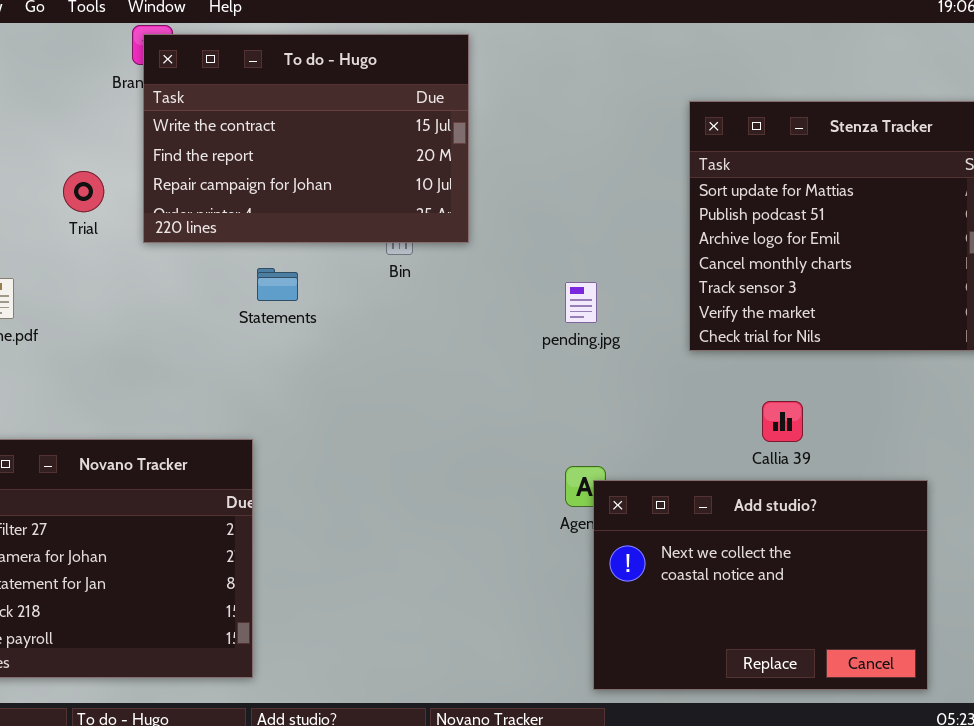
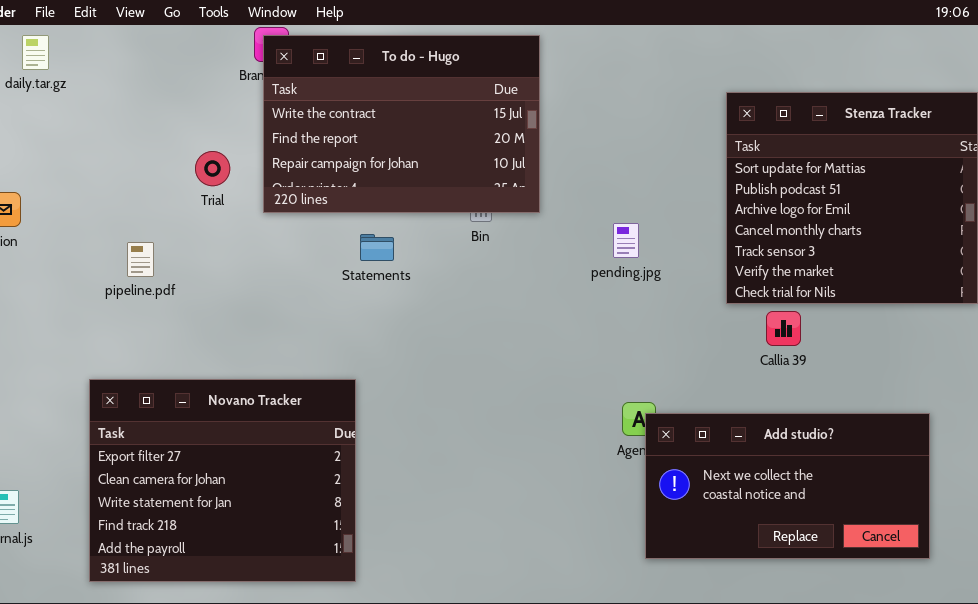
pending.jpg: [565,282,597,323] -> [613,223,639,258], moved
Callia 39: [762,401,803,442] -> [766,311,801,346], moved
Add studio?: [593,480,928,690] -> [645,413,930,559], resized

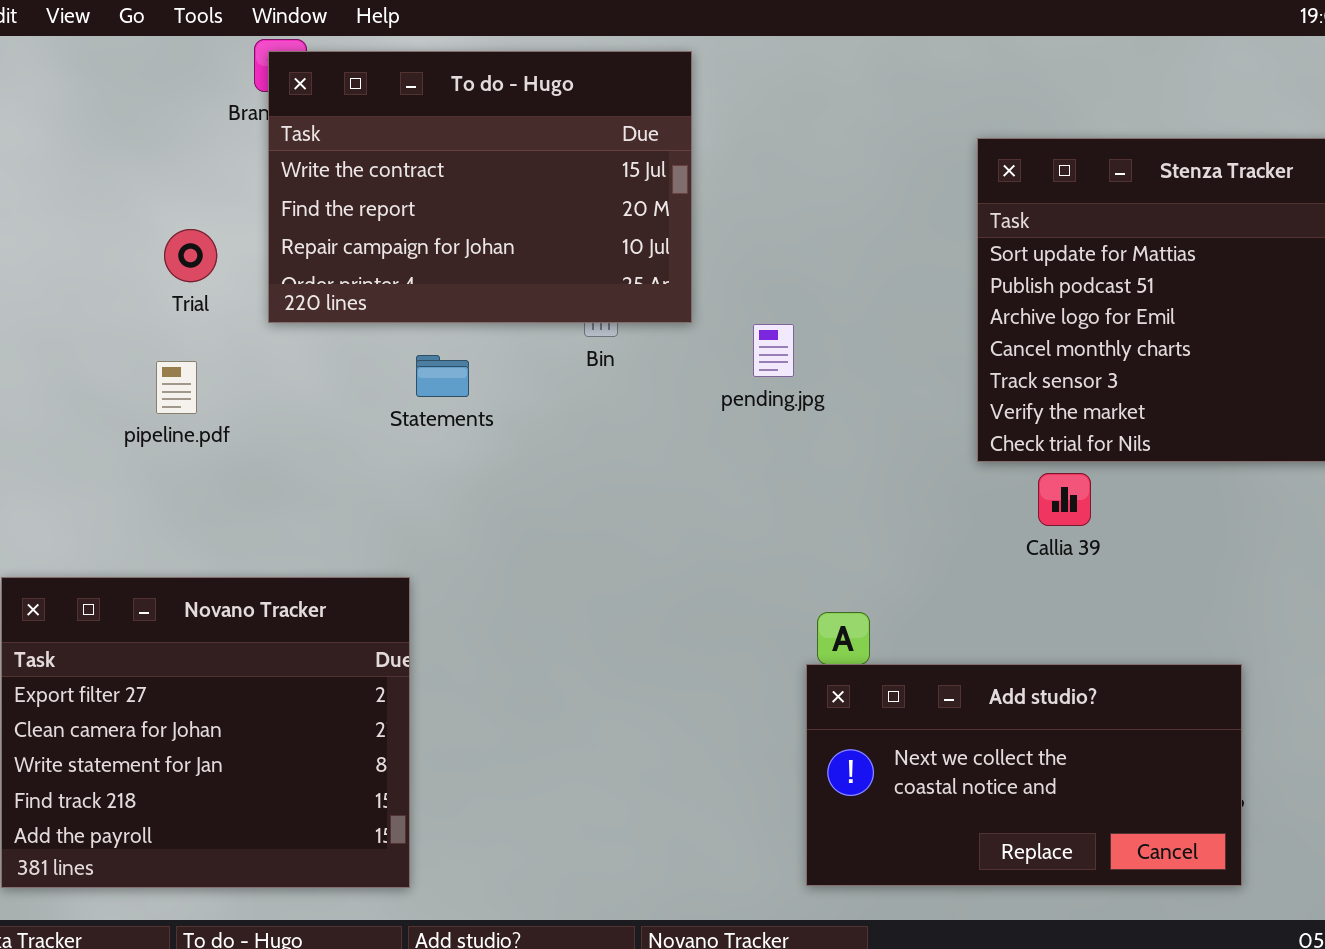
pending.jpg: [613,223,639,258] -> [753,324,794,377], moved
pipeline.pdf: [127,242,154,277] -> [156,361,197,414], moved
Add studio?: [645,413,930,559] -> [806,664,1242,886], moved

